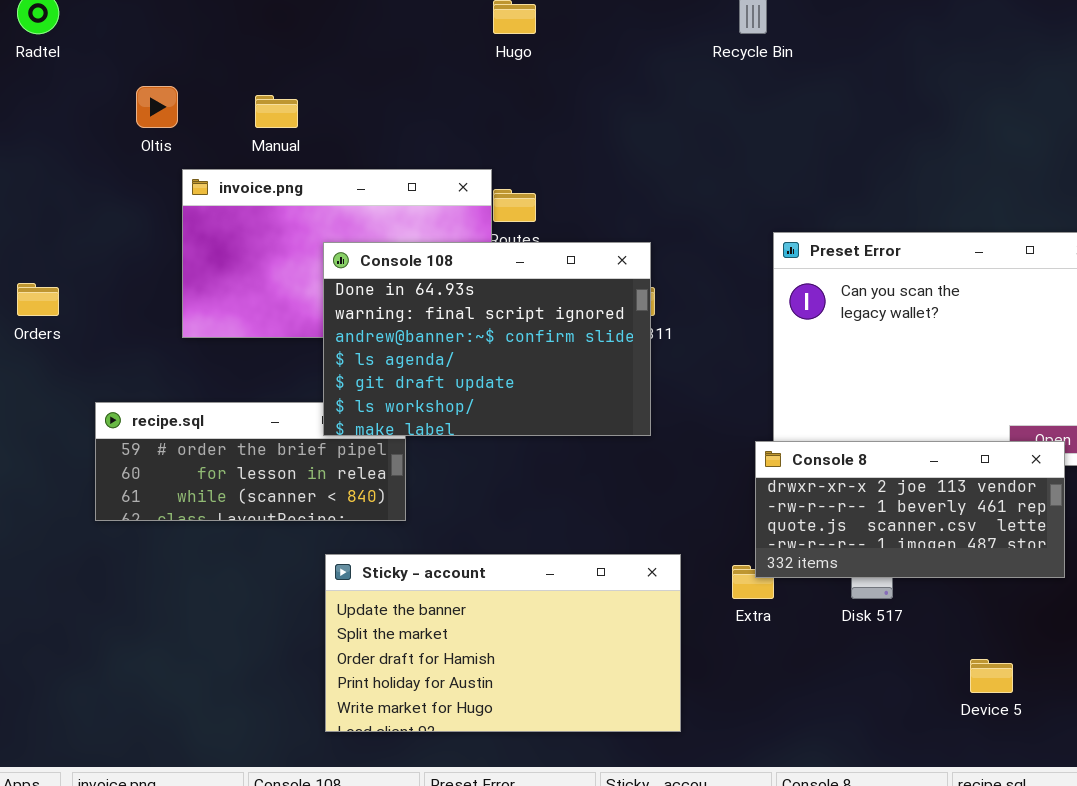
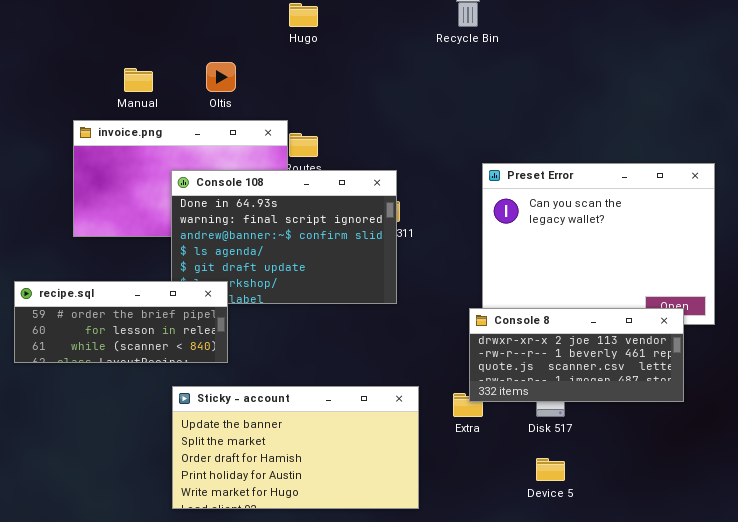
Oltis: [136,86,178,128] -> [206,62,236,92], moved
recipe.sql: [95,402,406,521] -> [14,281,228,363], raised
Device 5: [970,659,1013,693] -> [536,458,565,481], moved

